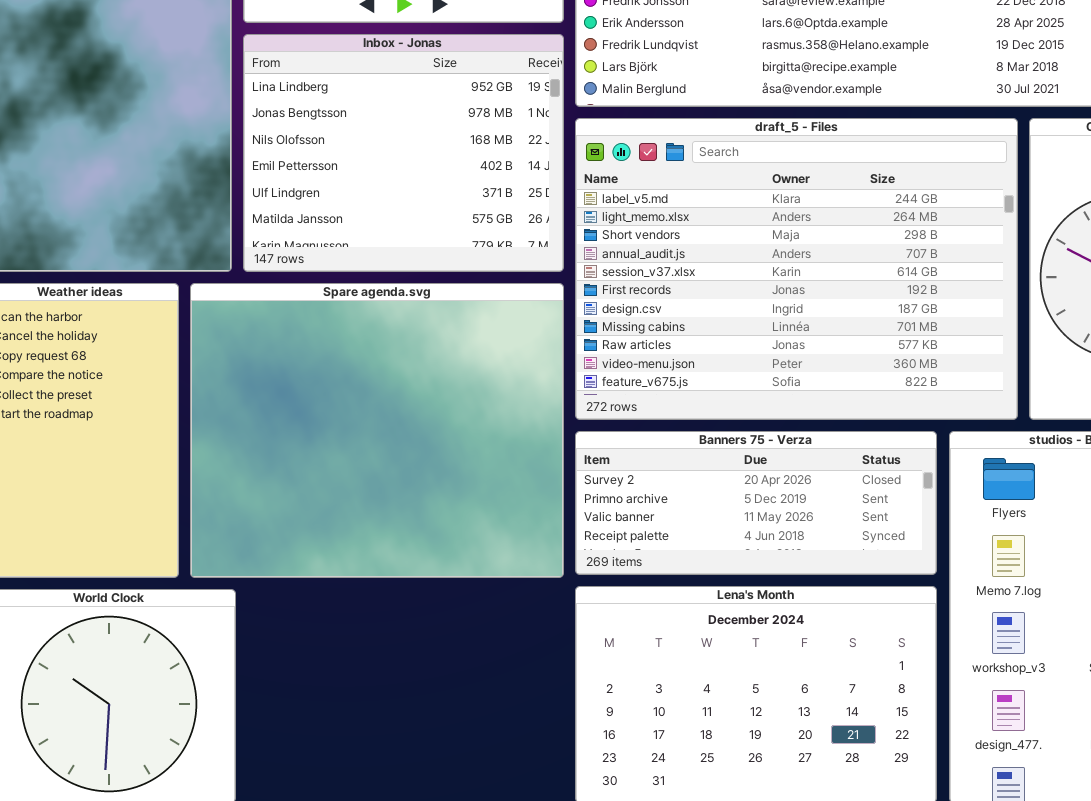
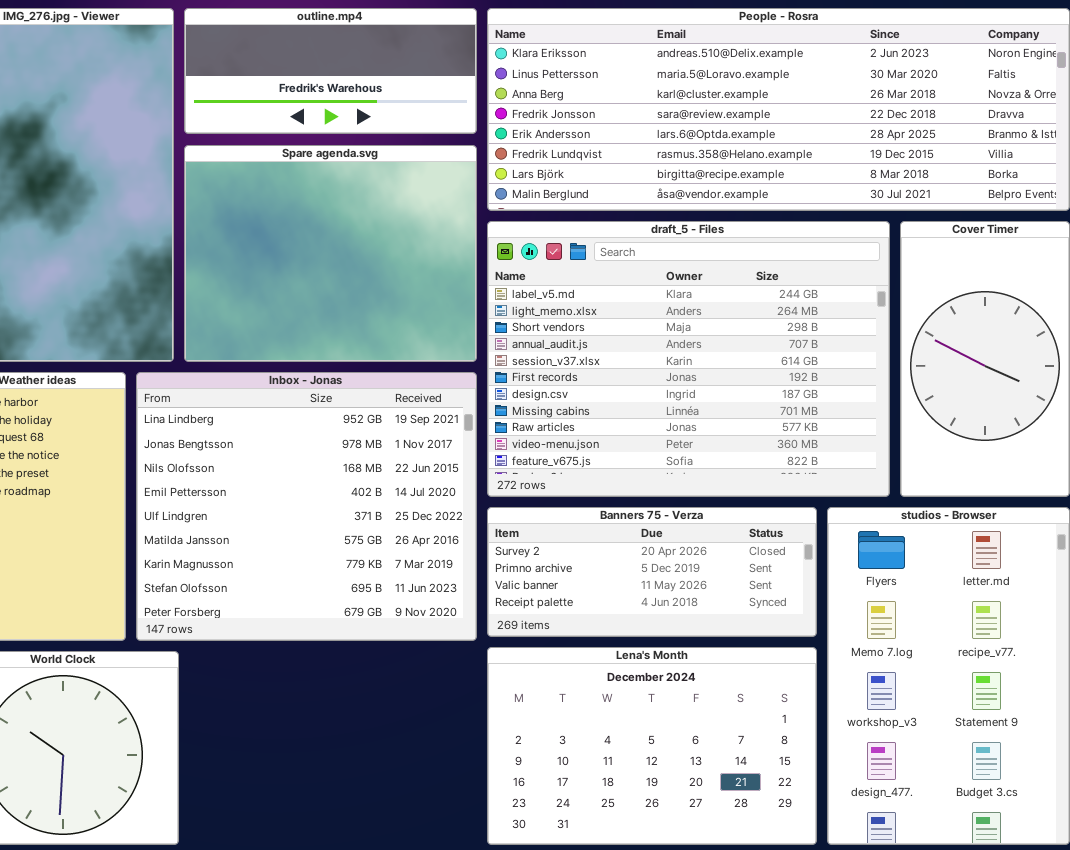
Inbox - Jonas: [243,34,564,272] -> [136,372,477,641], moved, resized
Spare agenda.svg: [190,283,564,578] -> [184,145,477,362], moved, resized

